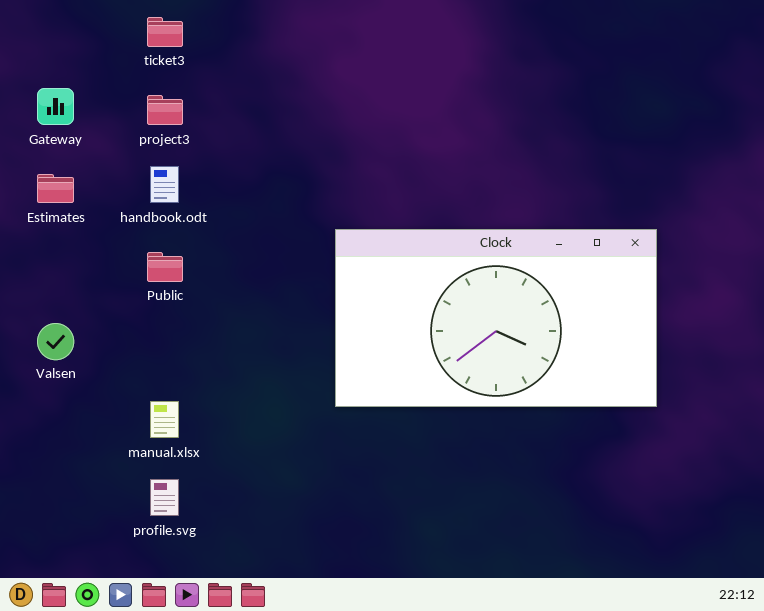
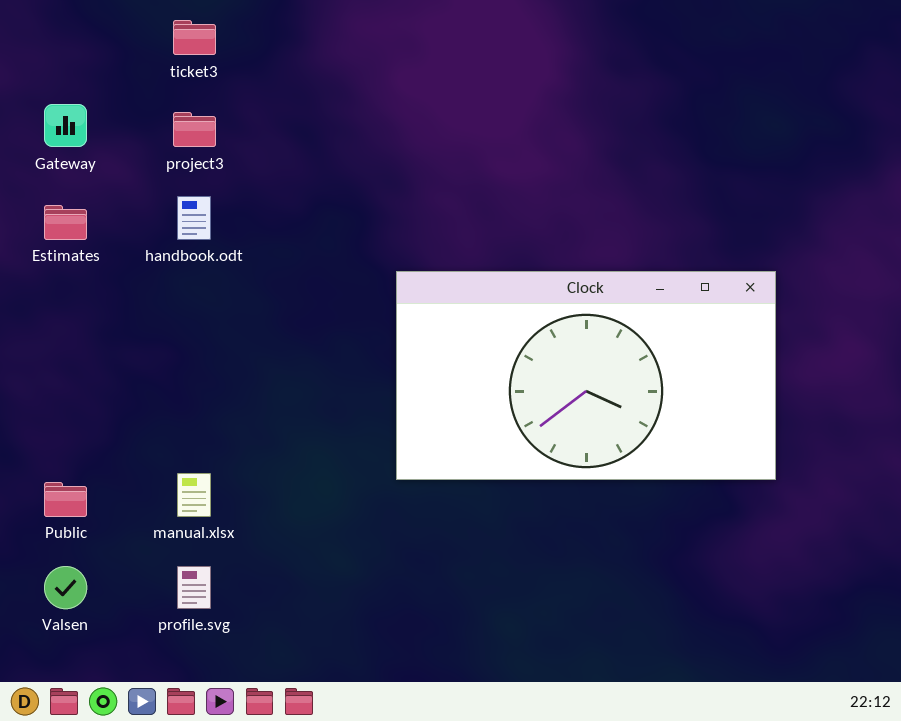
Public: [147,252,183,282] -> [44,482,87,517], moved
Valsen: [37,323,74,360] -> [44,566,87,609], moved

